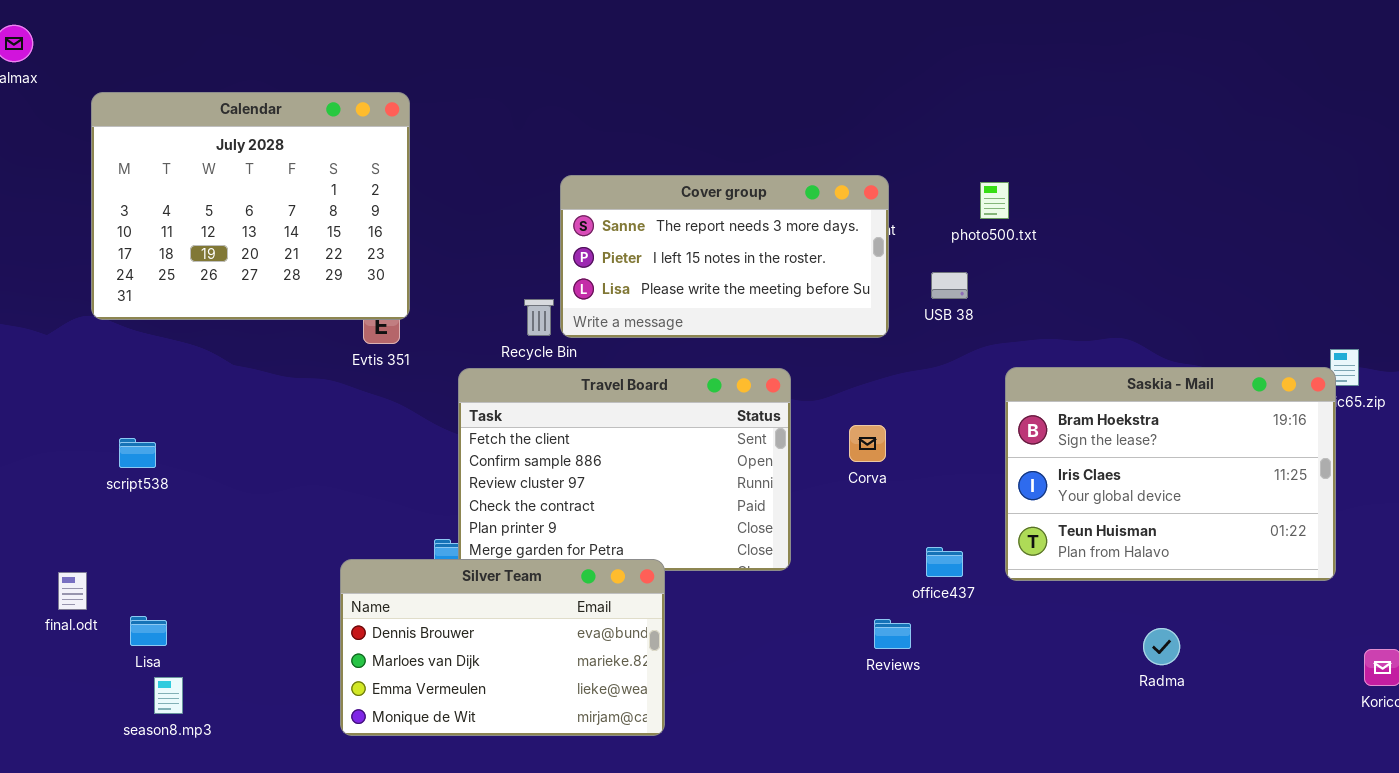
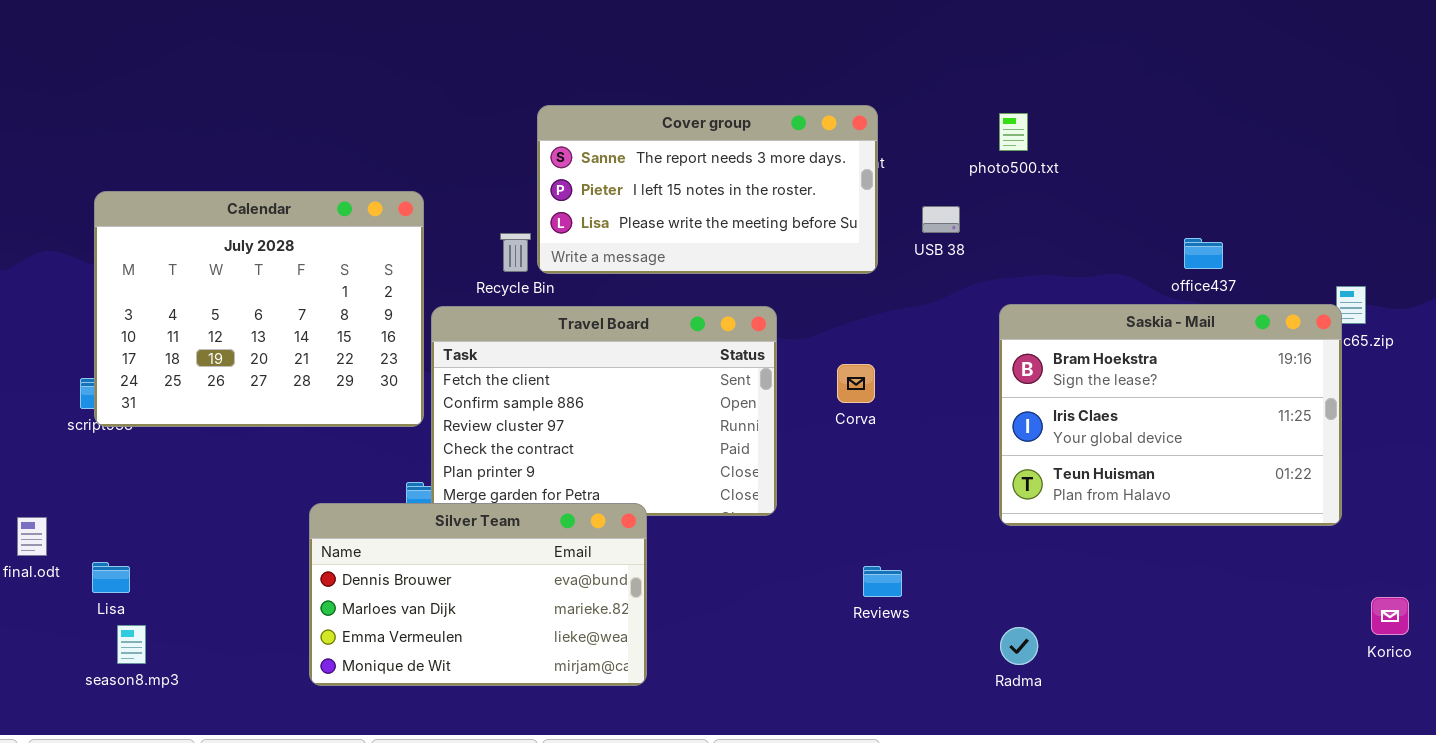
Calendar: [91,92,410,320] -> [94,191,424,427], moved
photo500.txt: [980,182,1009,219] -> [999,113,1028,151], moved
office437: [926,547,963,577] -> [1184,238,1223,269], moved
Radma: [1143,628,1180,665] -> [1000,627,1038,665], moved

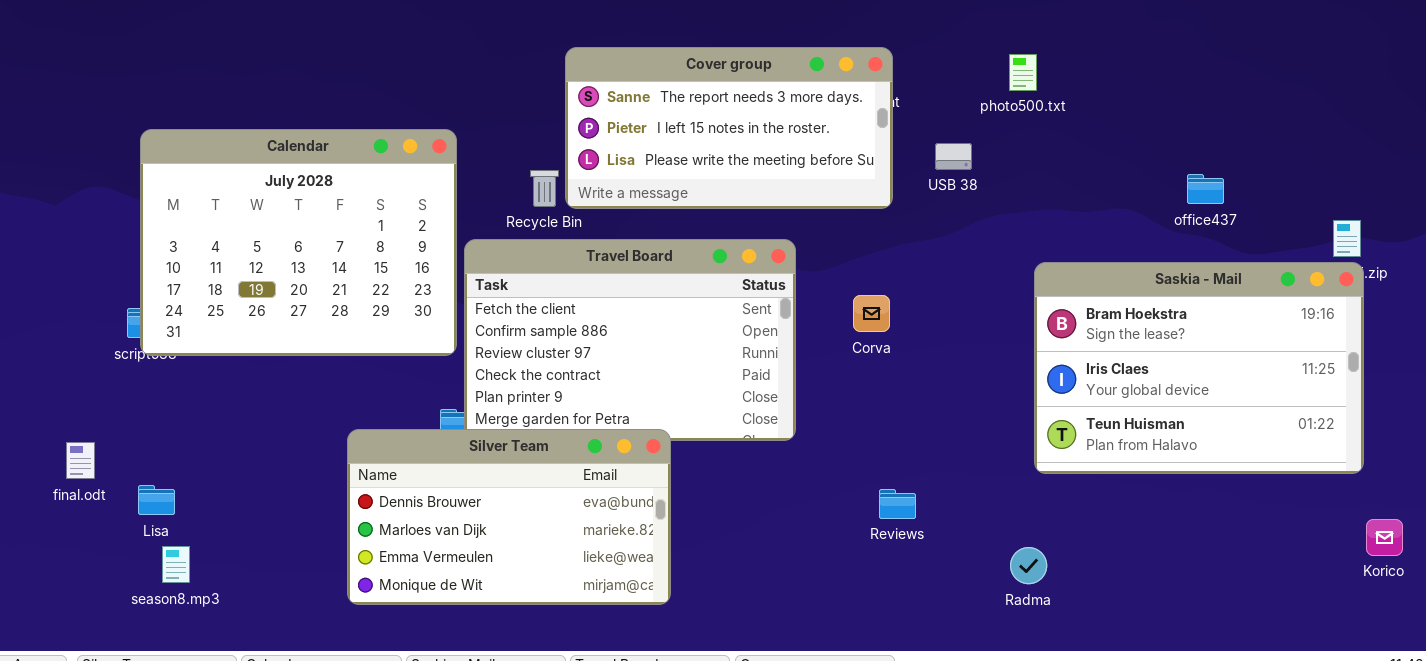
Saskia - Mail: [999,304,1342,526] -> [1034,262,1364,474], moved

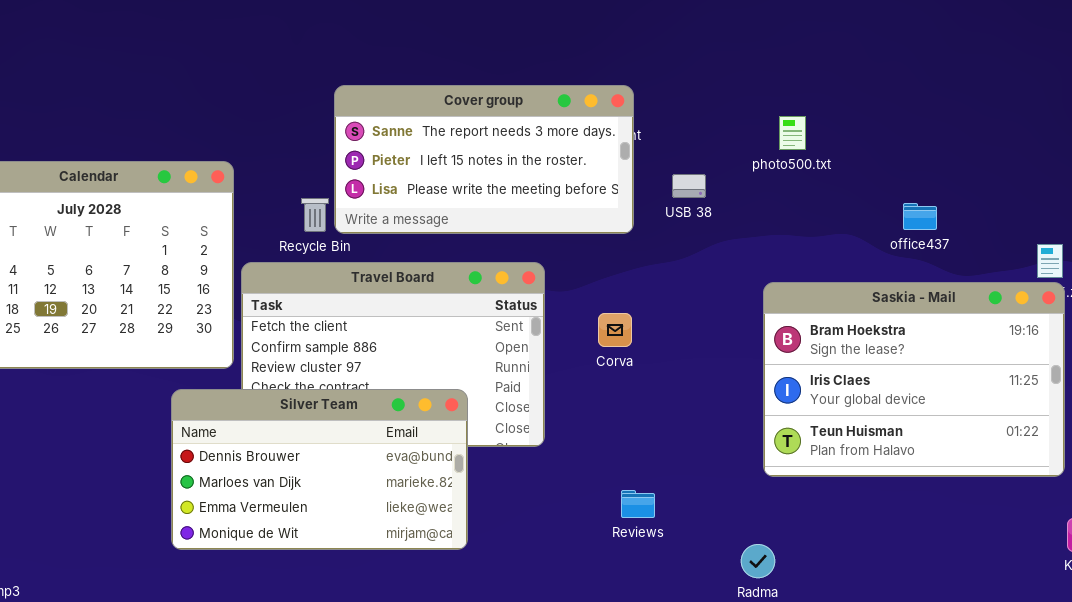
photo500.txt: [1009,54,1037,91] -> [779,116,806,150], moved
Silver Team: [347,429,671,605] -> [171,389,468,550], moved

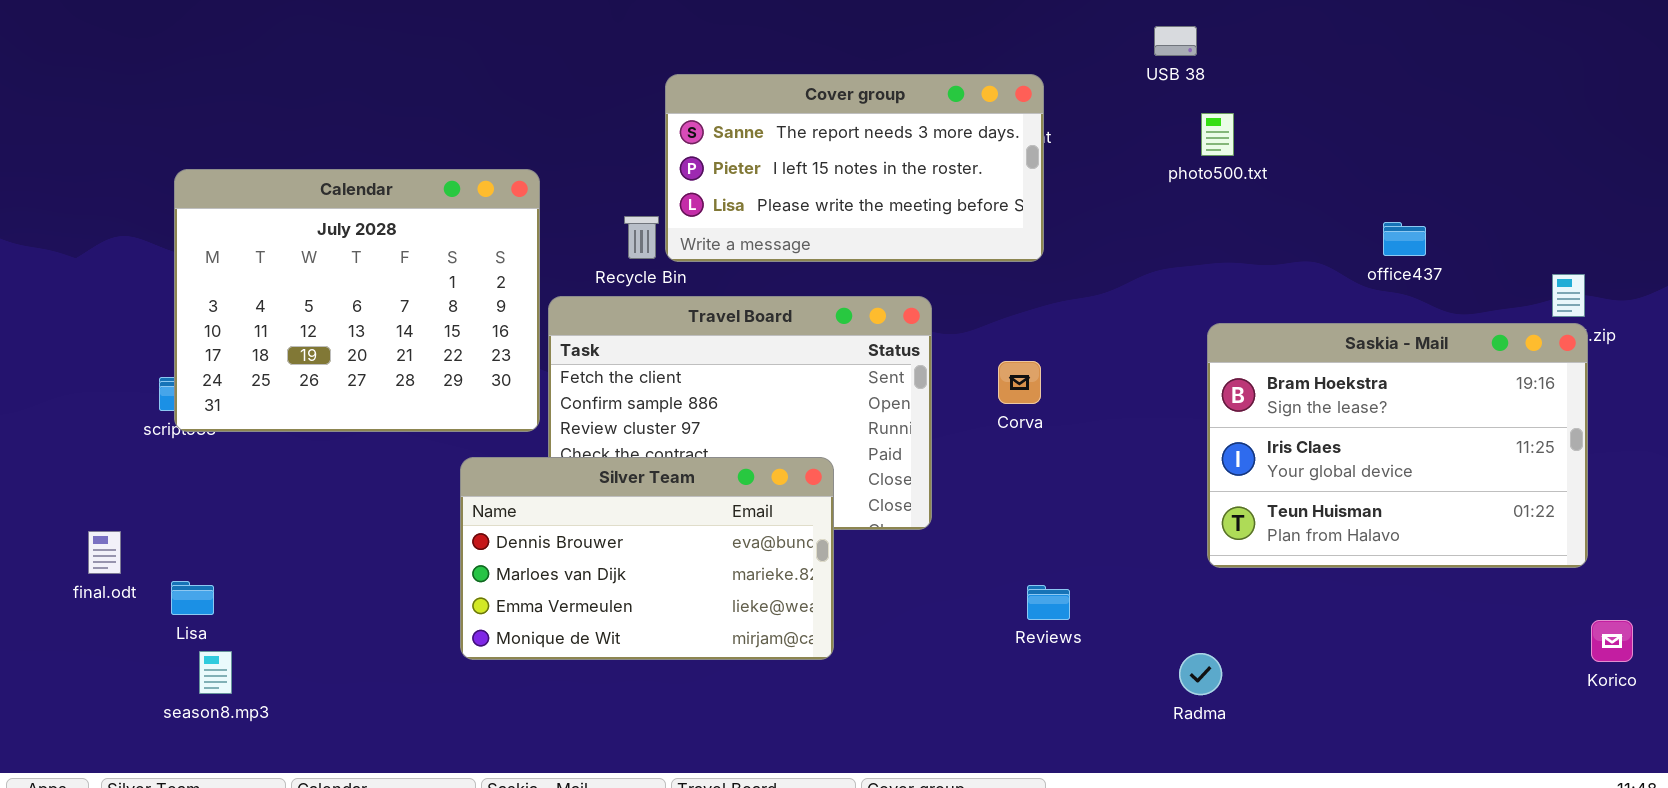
photo500.txt: [779,116,806,150] -> [1201,113,1234,156], moved
USB 38: [672,174,706,198] -> [1154,26,1197,56], moved

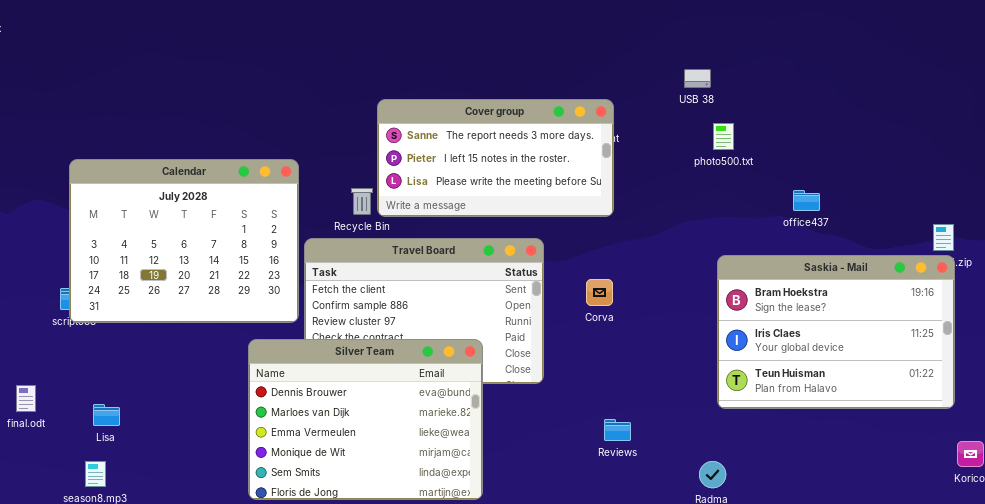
office437: [1383,222,1426,256] -> [793,190,820,211], moved
Silver Team: [460,457,834,660] -> [248,339,483,500], resized
Lisa: [171,581,214,615] -> [93,404,120,426], moved

